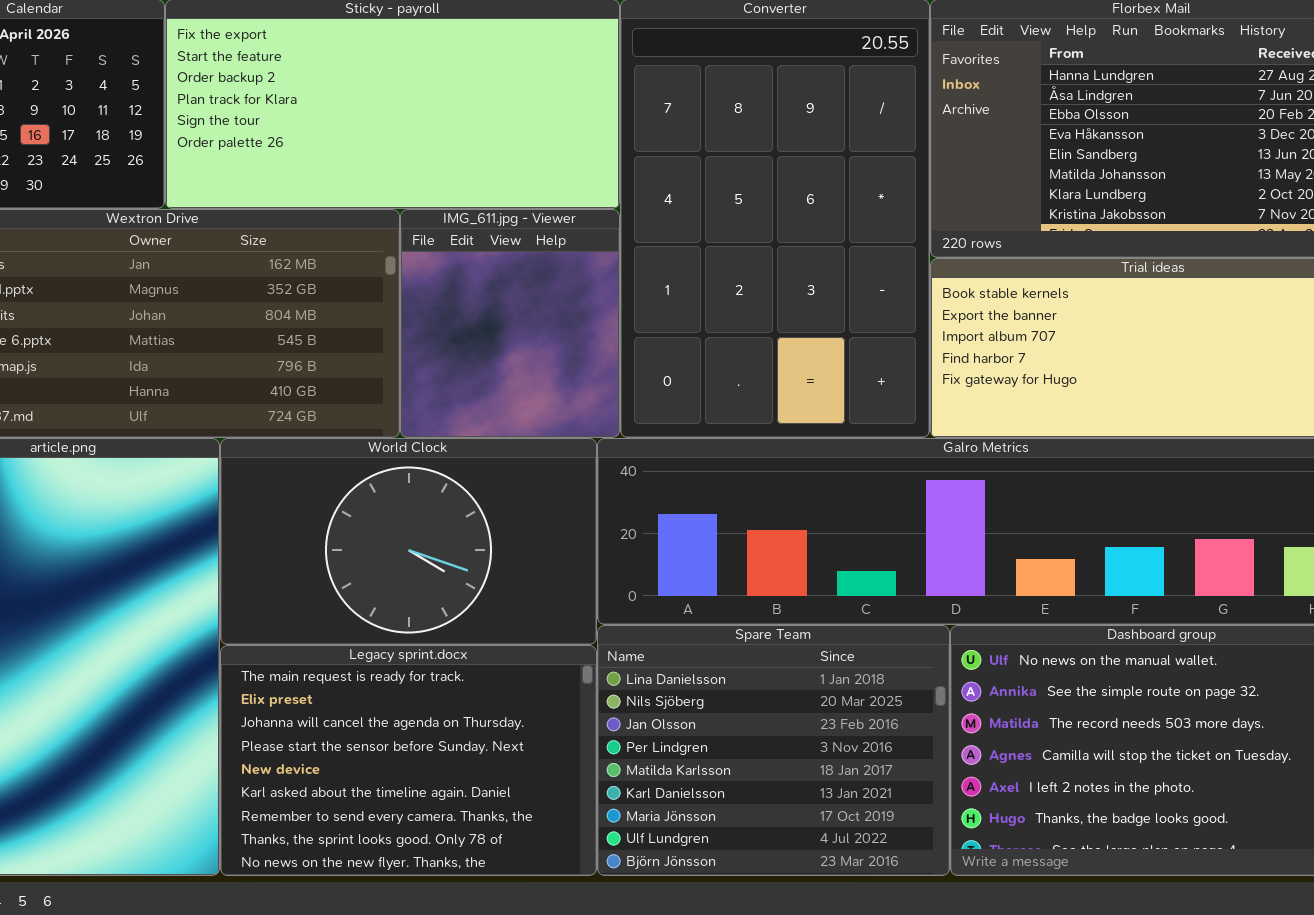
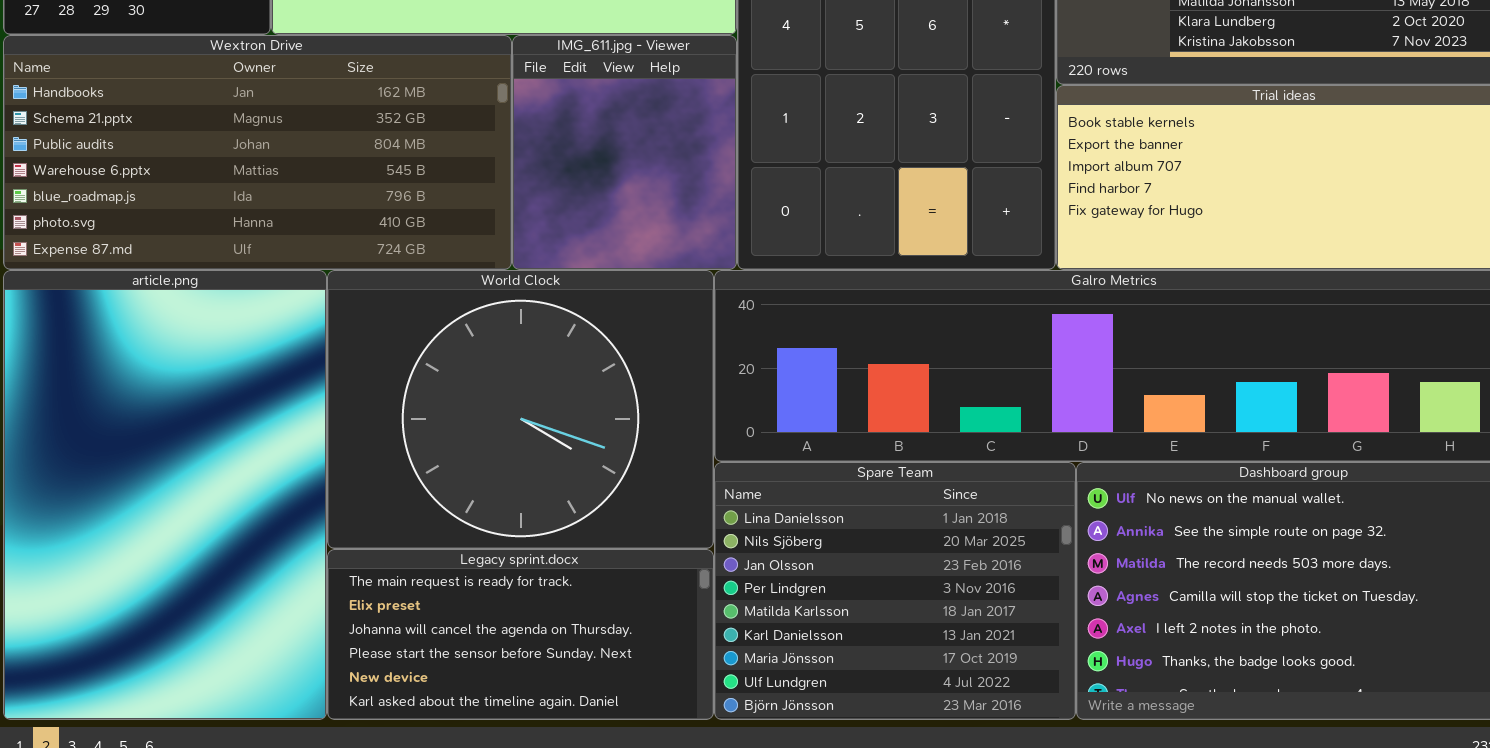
World Clock: [220,438,597,645] -> [327,270,714,549], resized
Legacy sprint.docx: [220,645,597,876] -> [327,549,714,720], resized

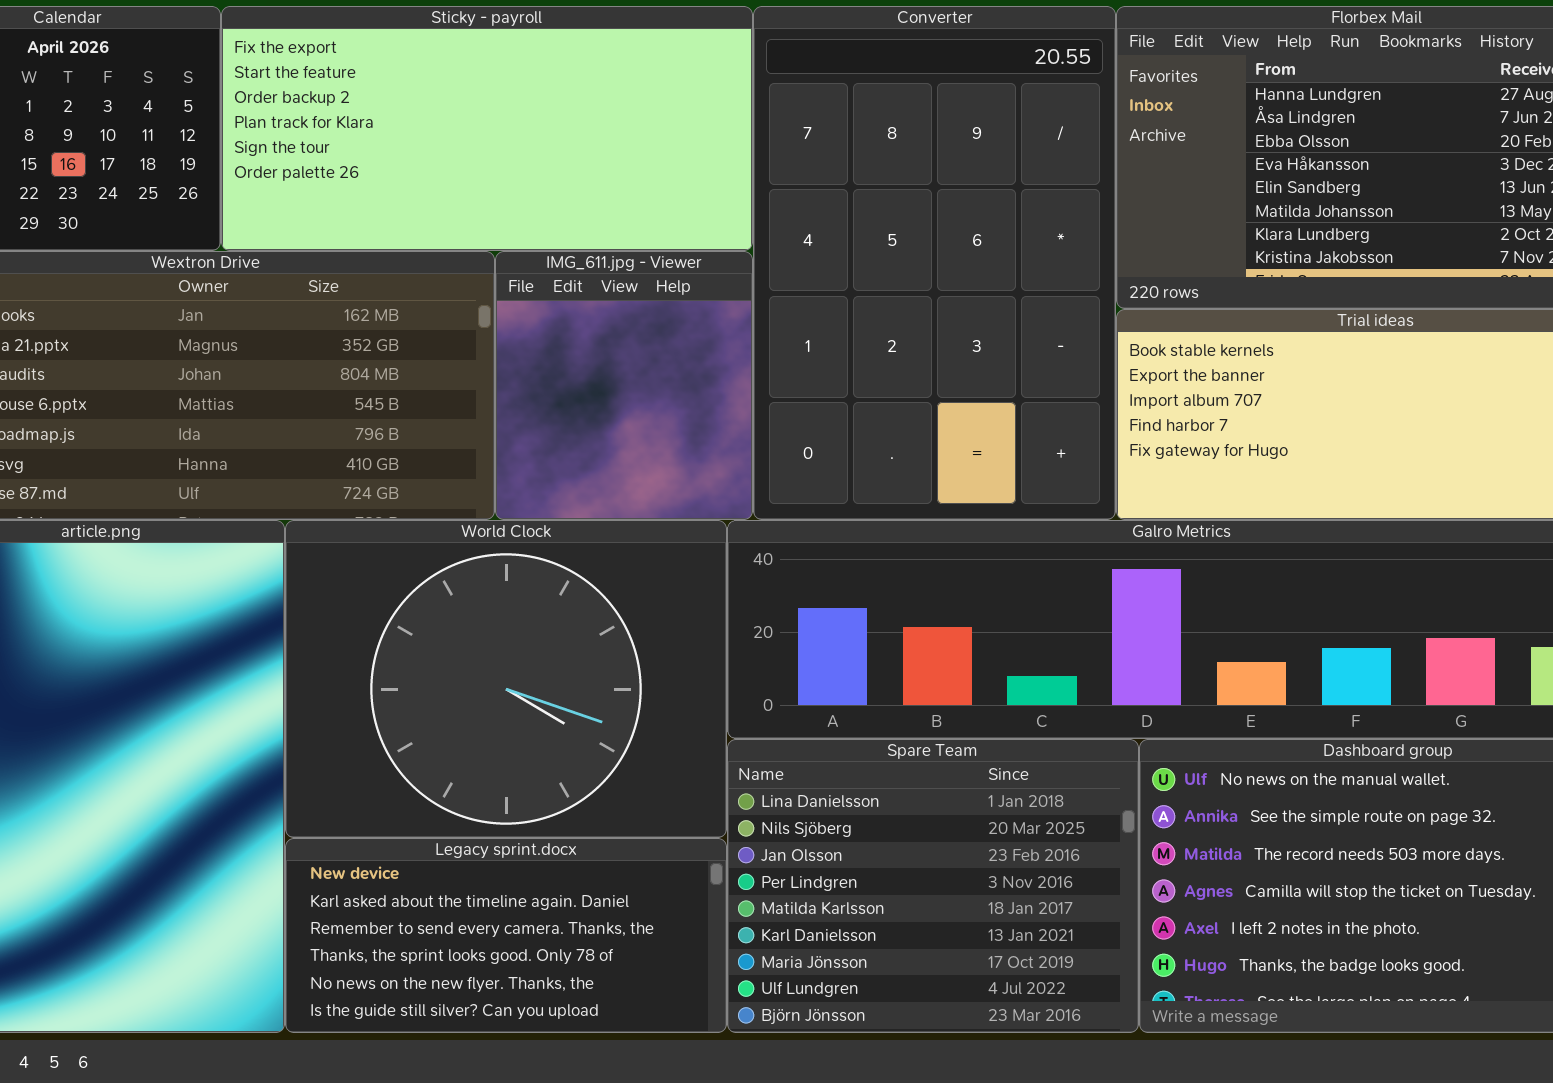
Legacy sprint.docx: [327,549,714,720] -> [285,838,727,1033], scrolled down 4 rows

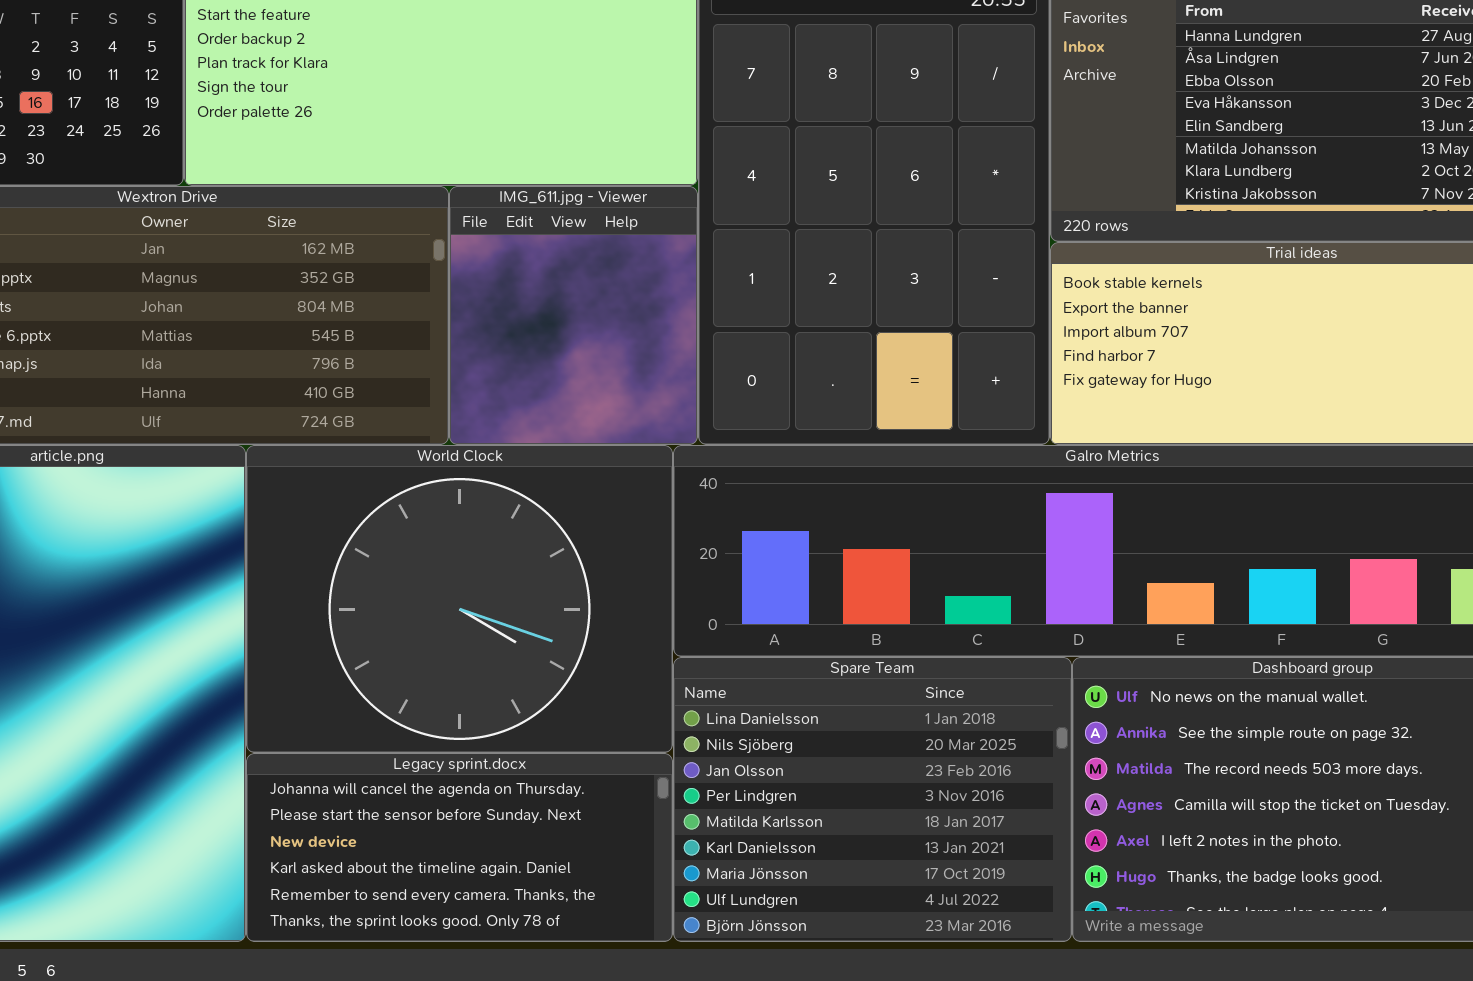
Legacy sprint.docx: [285,838,727,1033] -> [246,753,673,942], scrolled up 2 rows

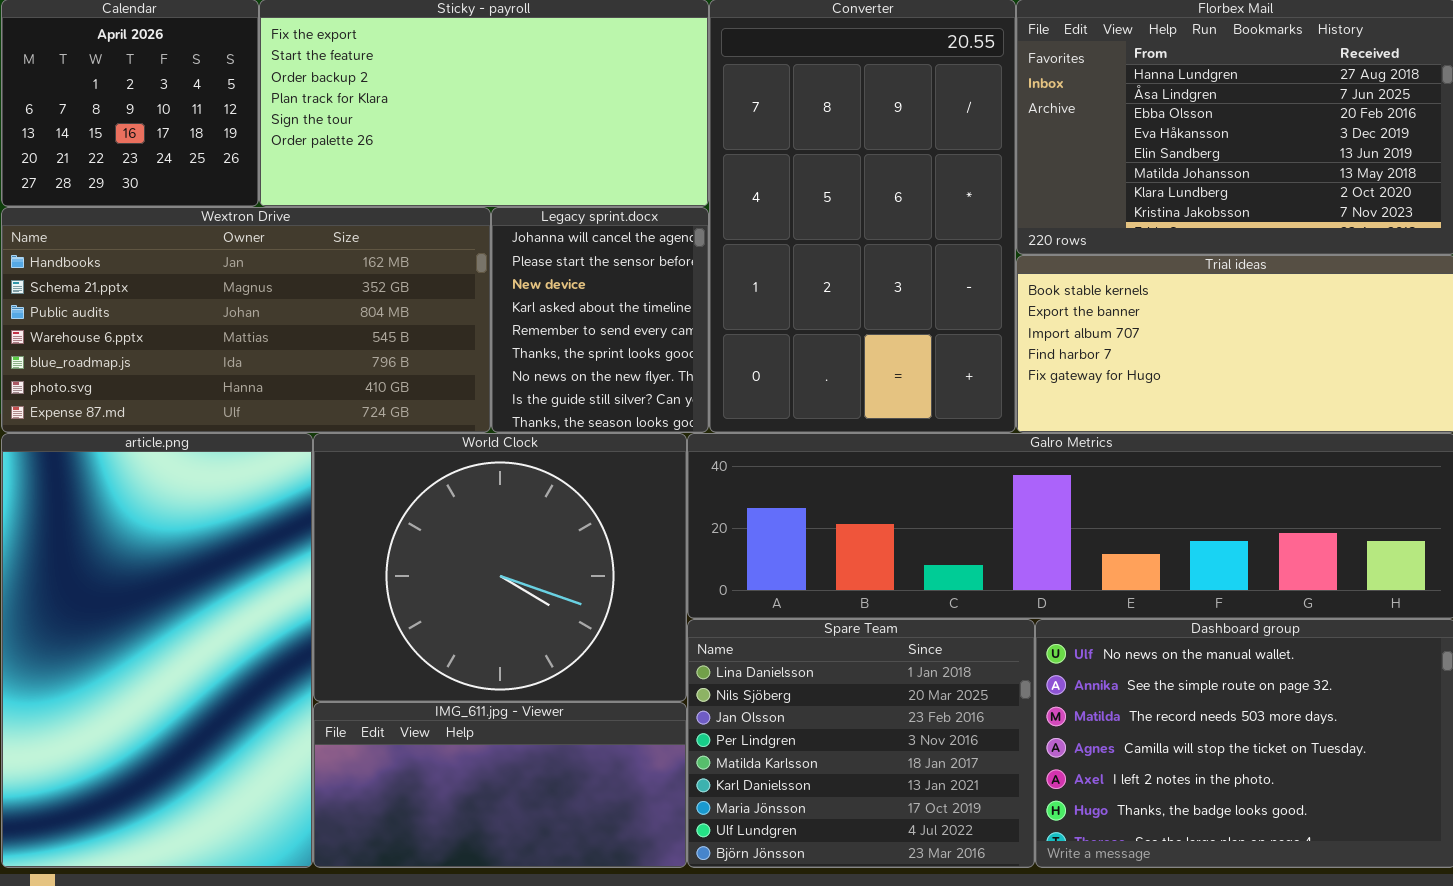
IMG_611.jpg - Viewer: [449,186,698,445] -> [313,702,687,868], moved, resized
Legacy sprint.docx: [246,753,673,942] -> [491,207,709,433], moved, resized

